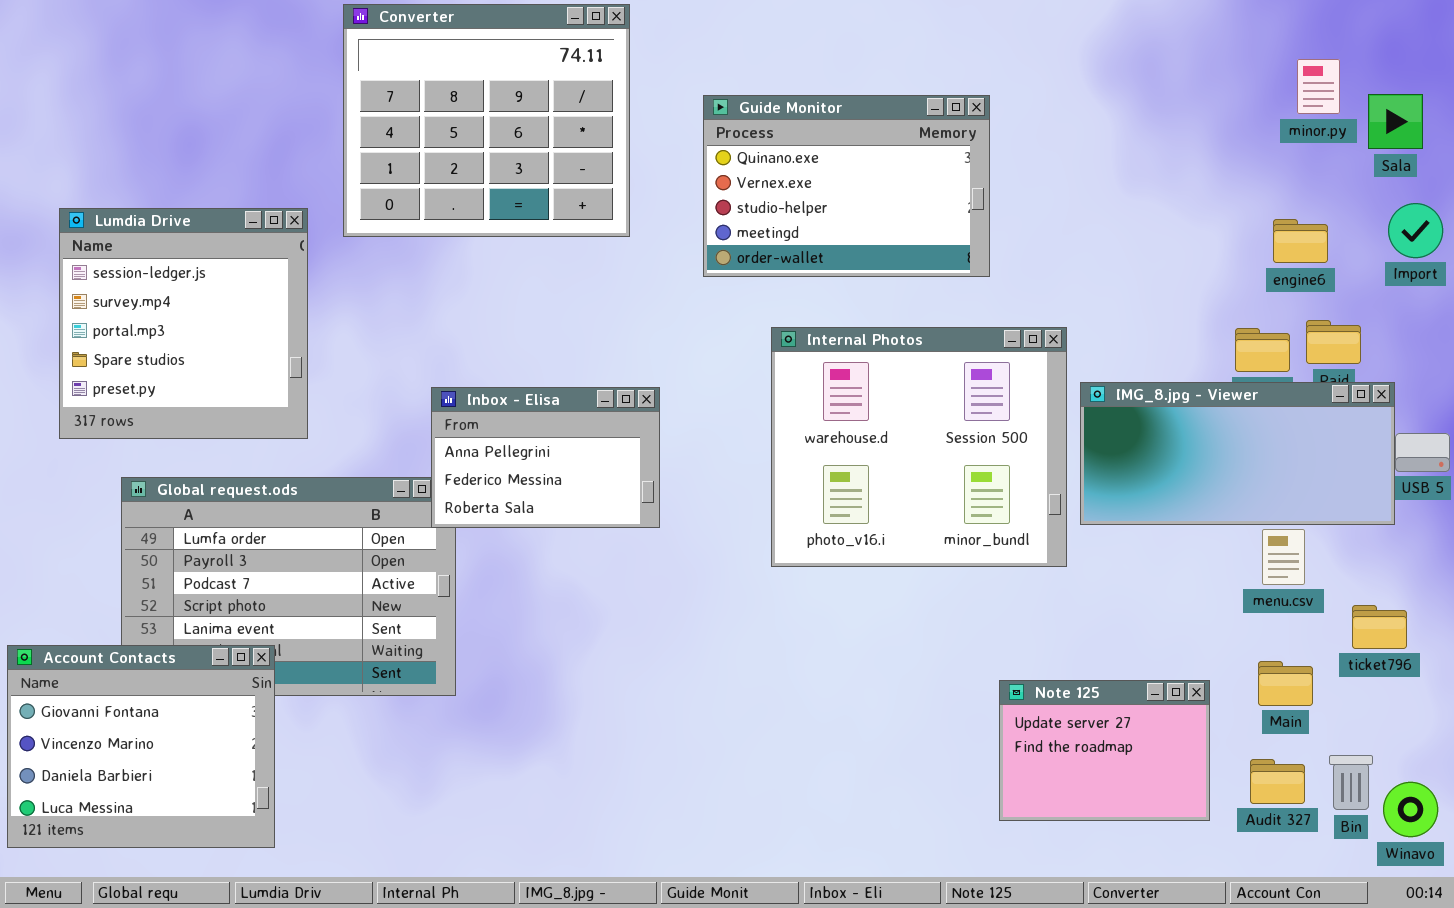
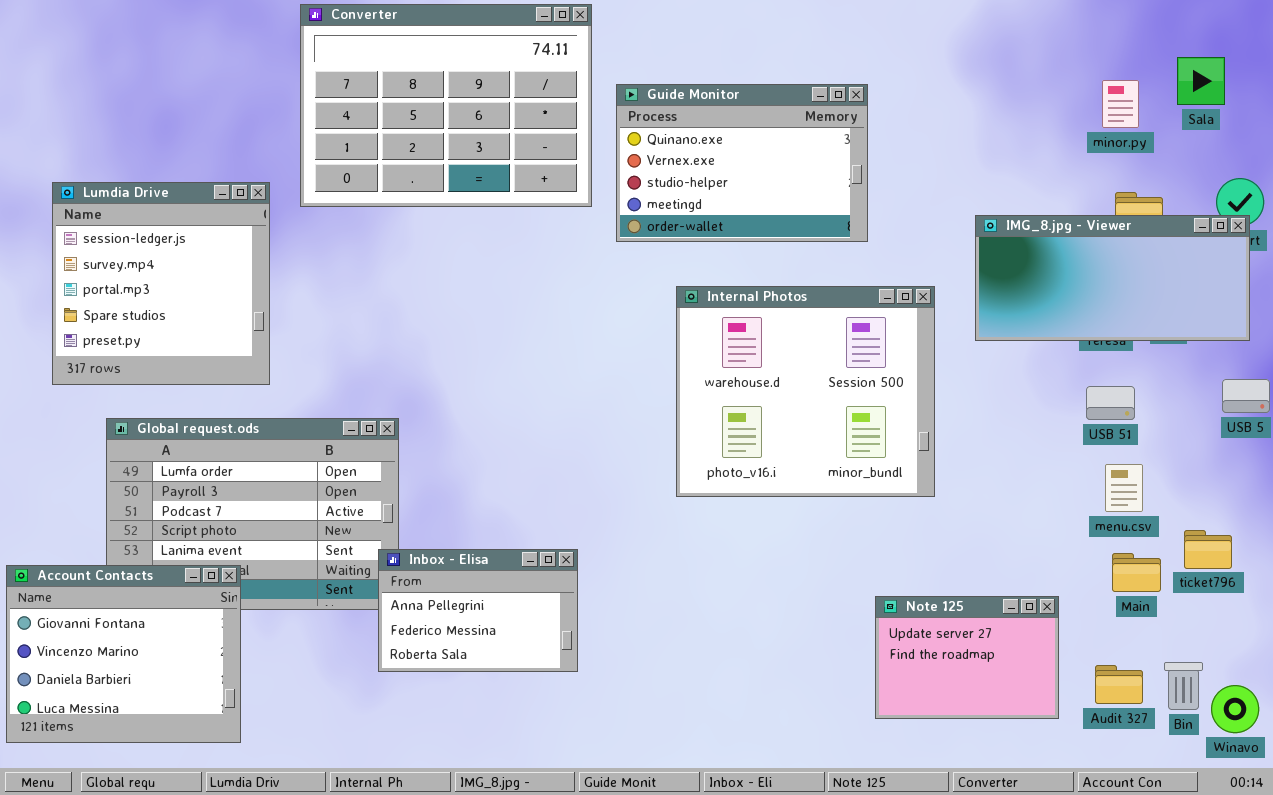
Converter: [343,4,630,237] -> [300,4,592,207], resized
minor.py: [1297,59,1340,114] -> [1102,80,1139,128], moved
Sala: [1368,94,1423,149] -> [1177,57,1225,105], moved
IMG_8.jpg - Viewer: [1080,382,1395,525] -> [975,215,1250,341], moved
Inbox - Elisa: [431,387,660,528] -> [378,549,578,672], moved
Main: [1258,661,1313,706] -> [1112,553,1161,592], moved

